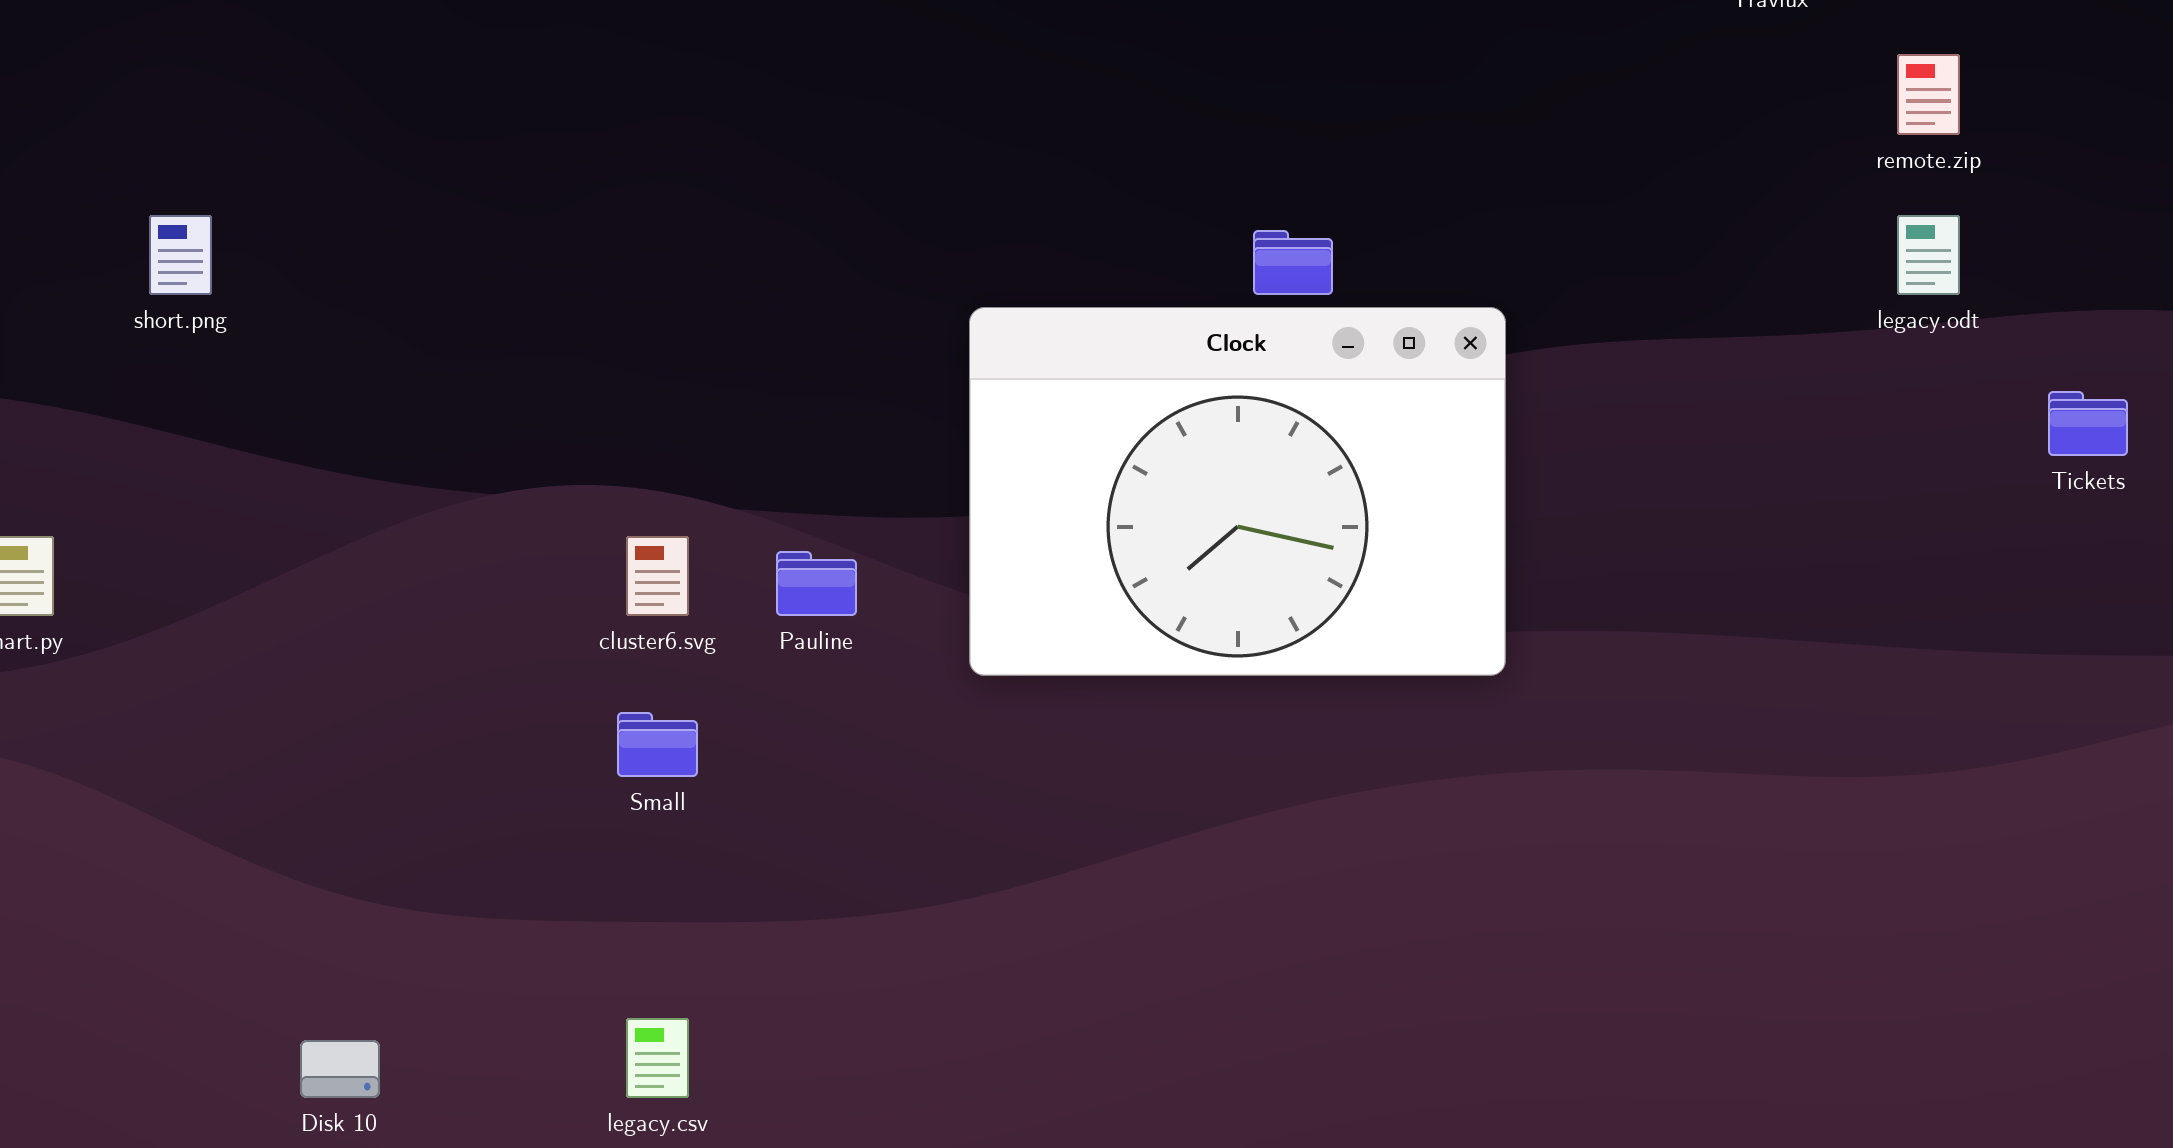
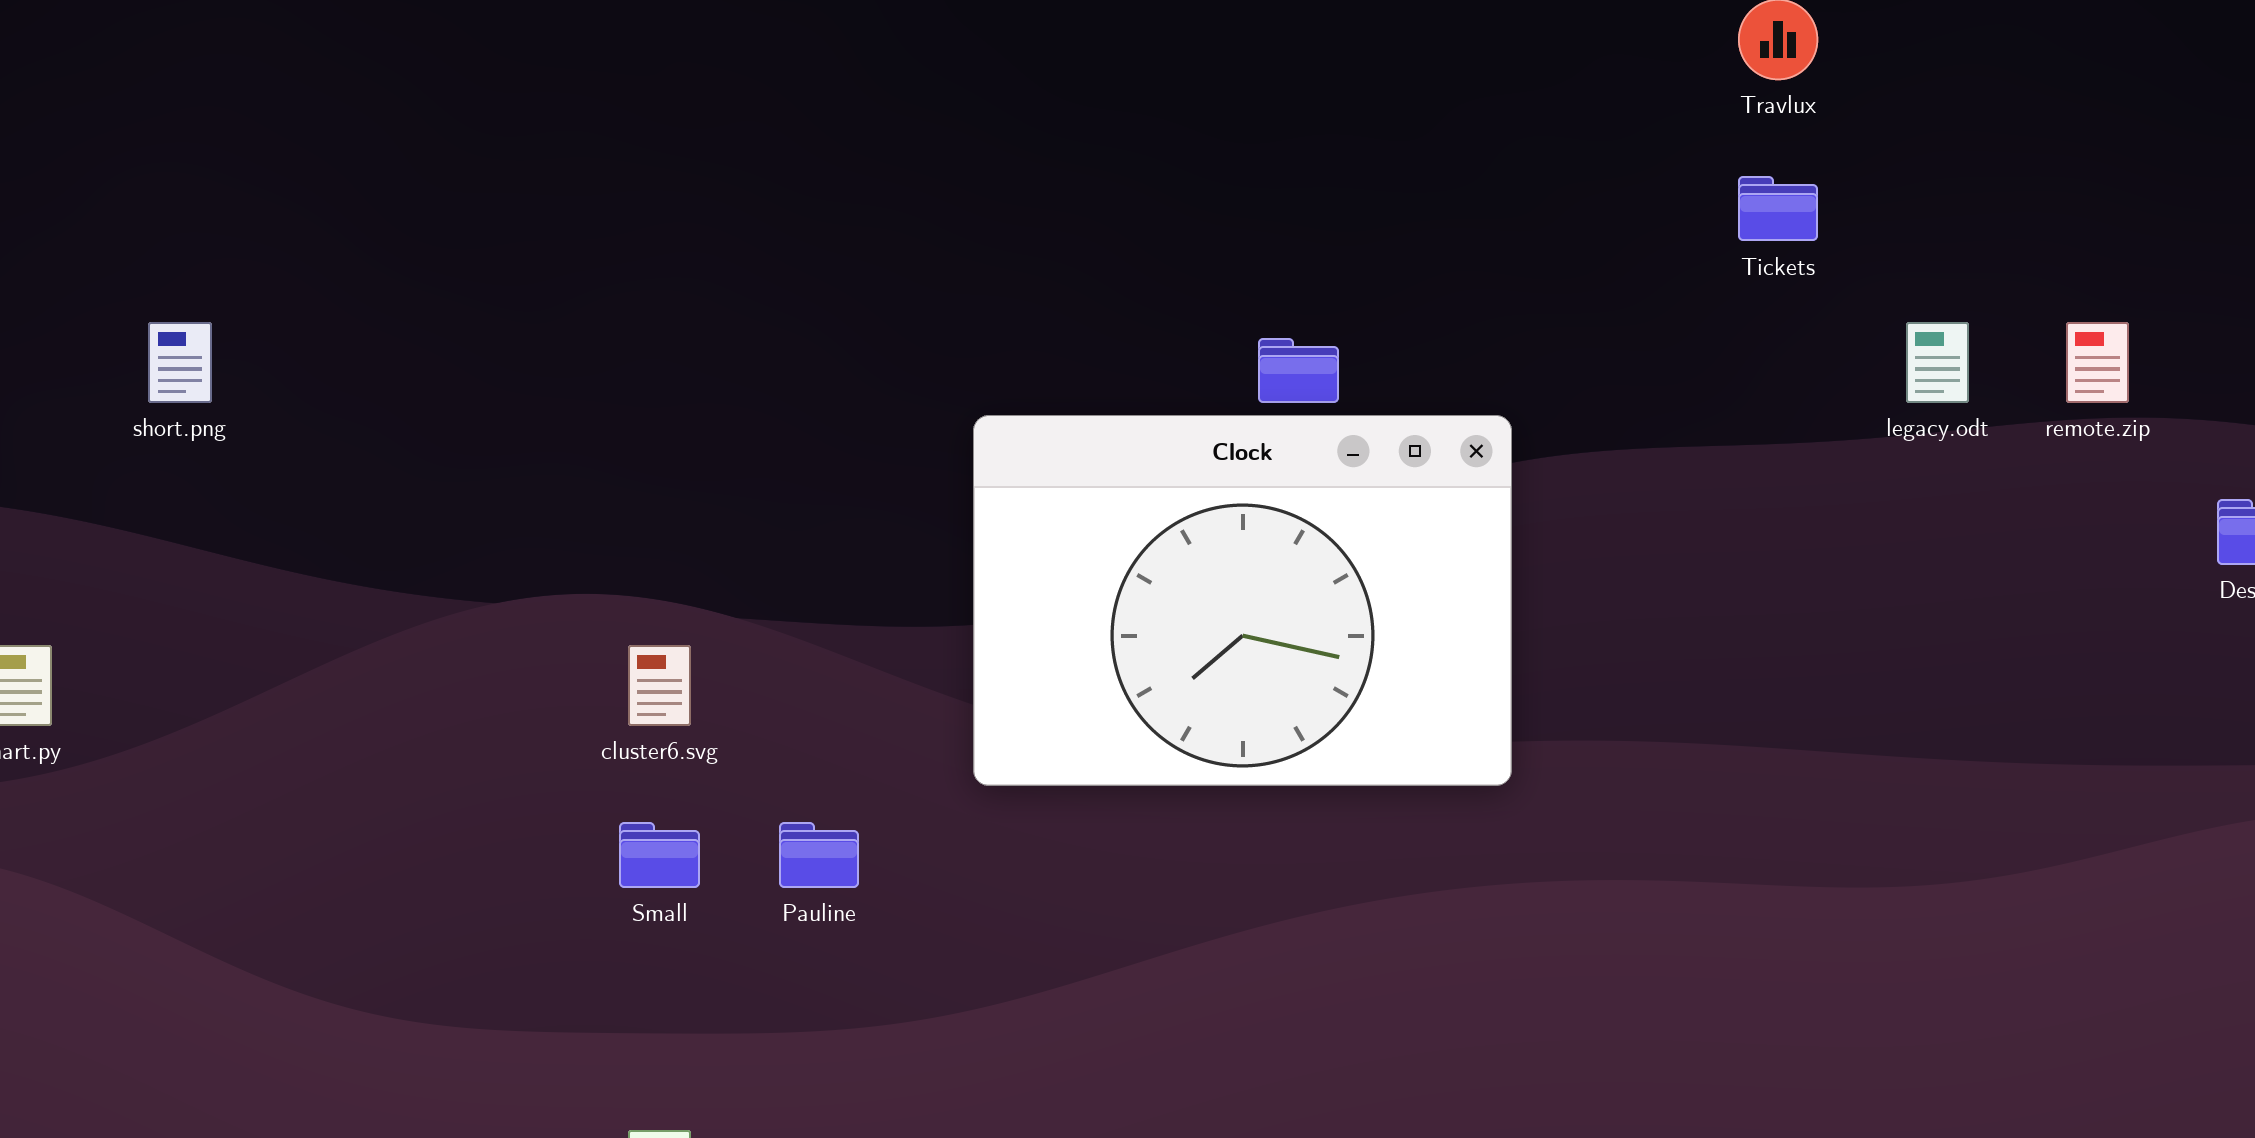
remote.zip: [1897,54,1960,135] -> [2066,322,2129,403], moved
Tickets: [2048,391,2128,456] -> [1738,176,1818,241], moved
Pauline: [776,551,857,616] -> [779,822,859,888], moved

